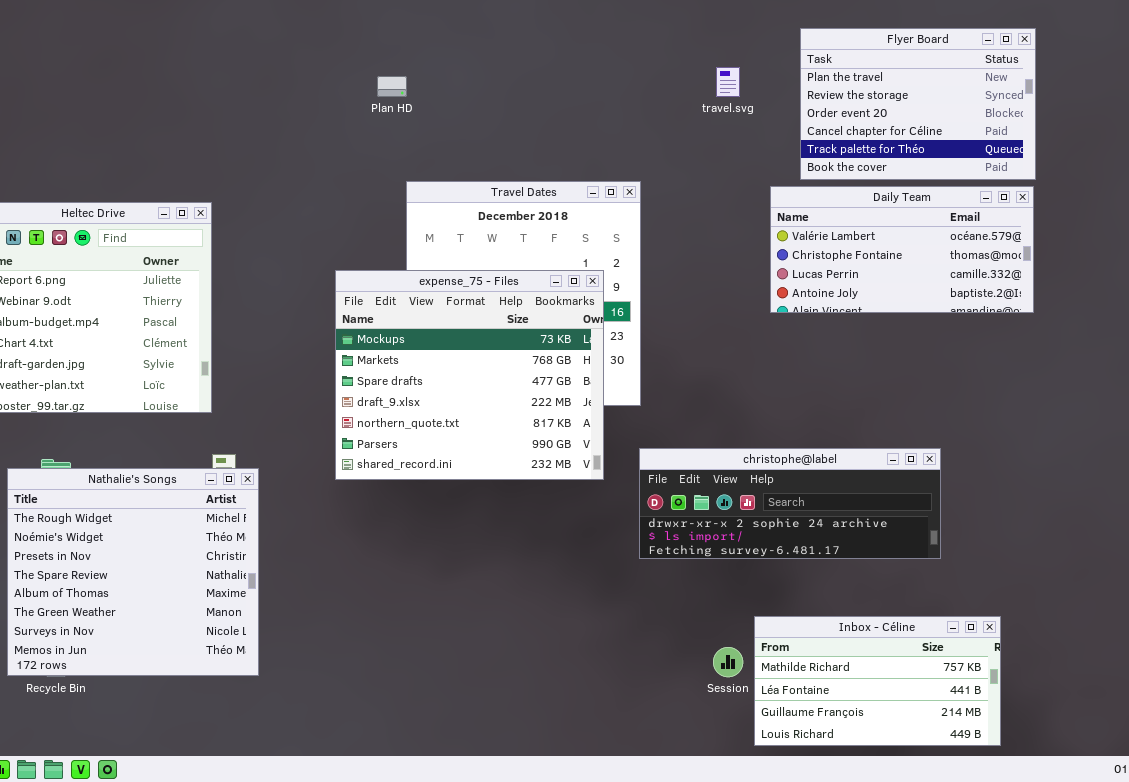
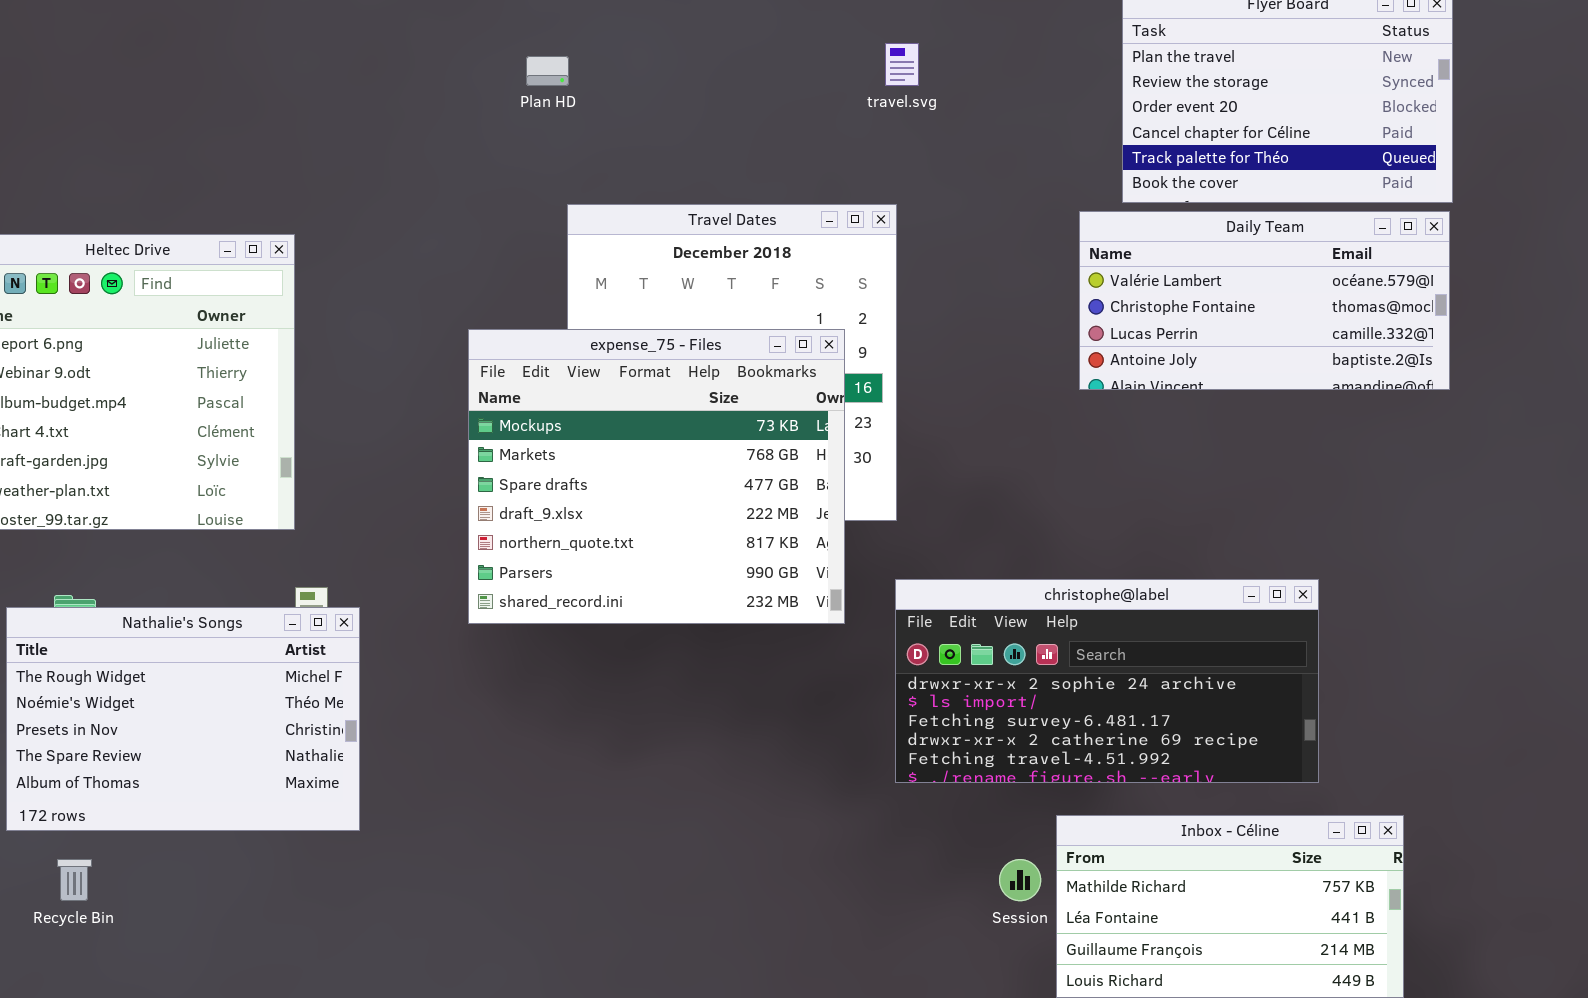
travel.svg: [716,67,740,97] -> [885,43,919,86], moved
christophe@label: [639,448,941,559] -> [895,579,1319,783], resized
Nathalie's Songs: [7,468,259,676] -> [6,607,360,831], resized

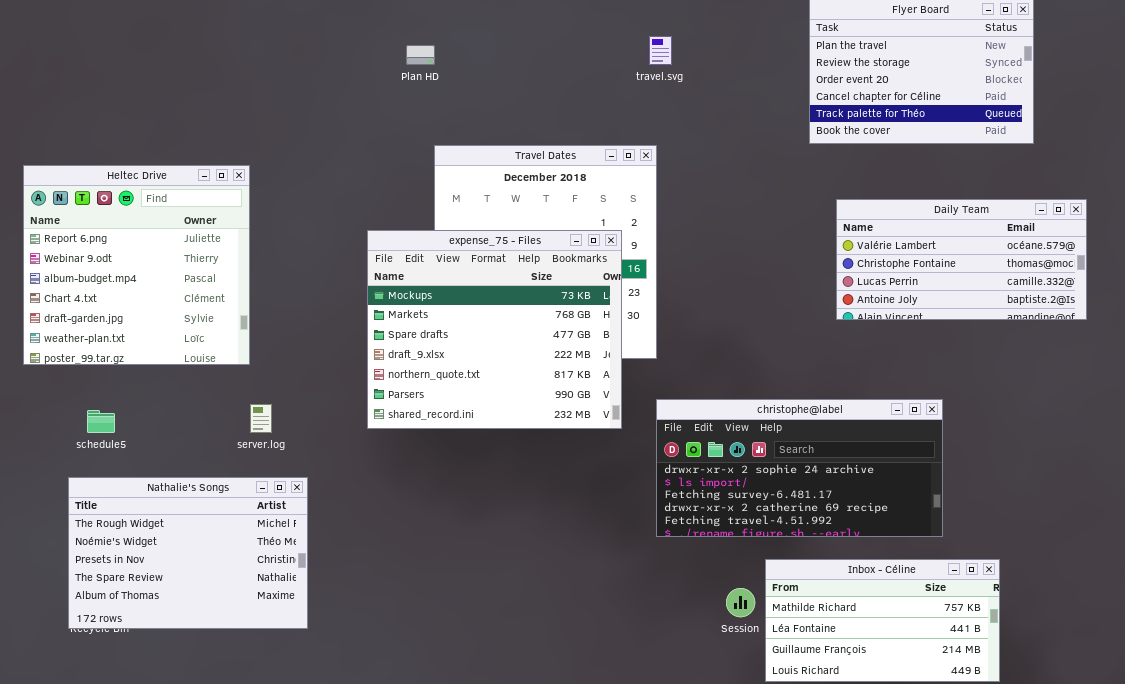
Daily Team: [1079,211,1450,390] -> [836,199,1087,320], moved
Nathalie's Songs: [6,607,360,831] -> [68,477,308,629], moved

